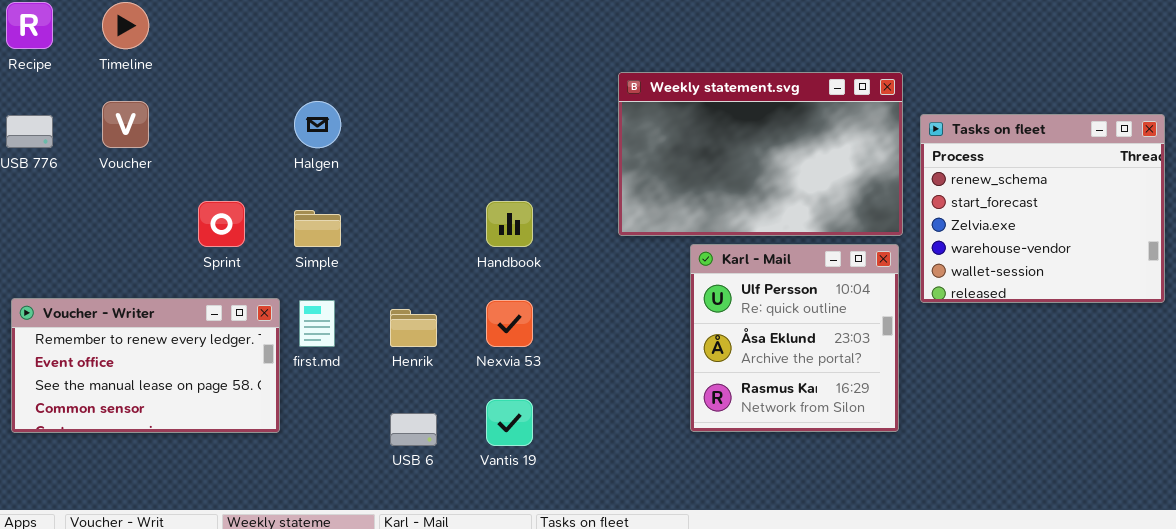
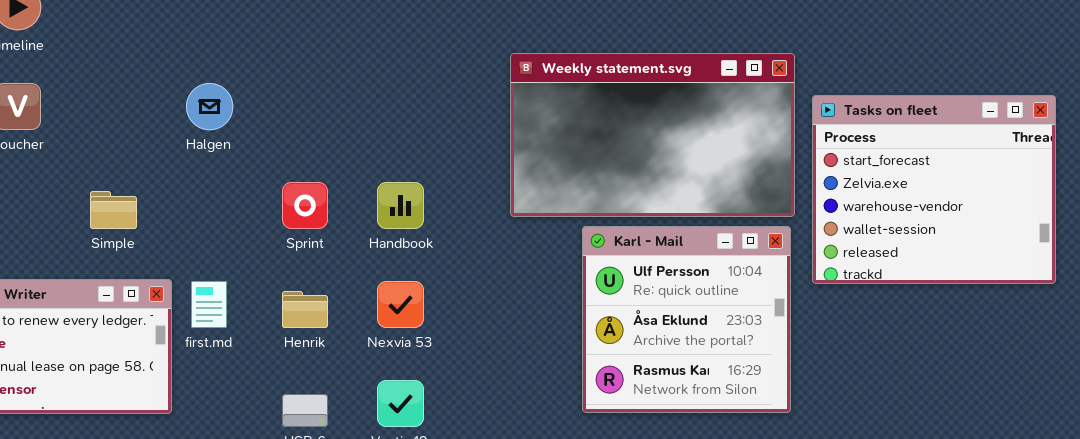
Tasks on fleet: [920,114,1165,303] -> [812,95,1056,284], scrolled down 1 row
Sprint: [198,201,245,247] -> [282,182,328,229], moved
Simple: [294,210,341,247] -> [90,191,137,229], moved

